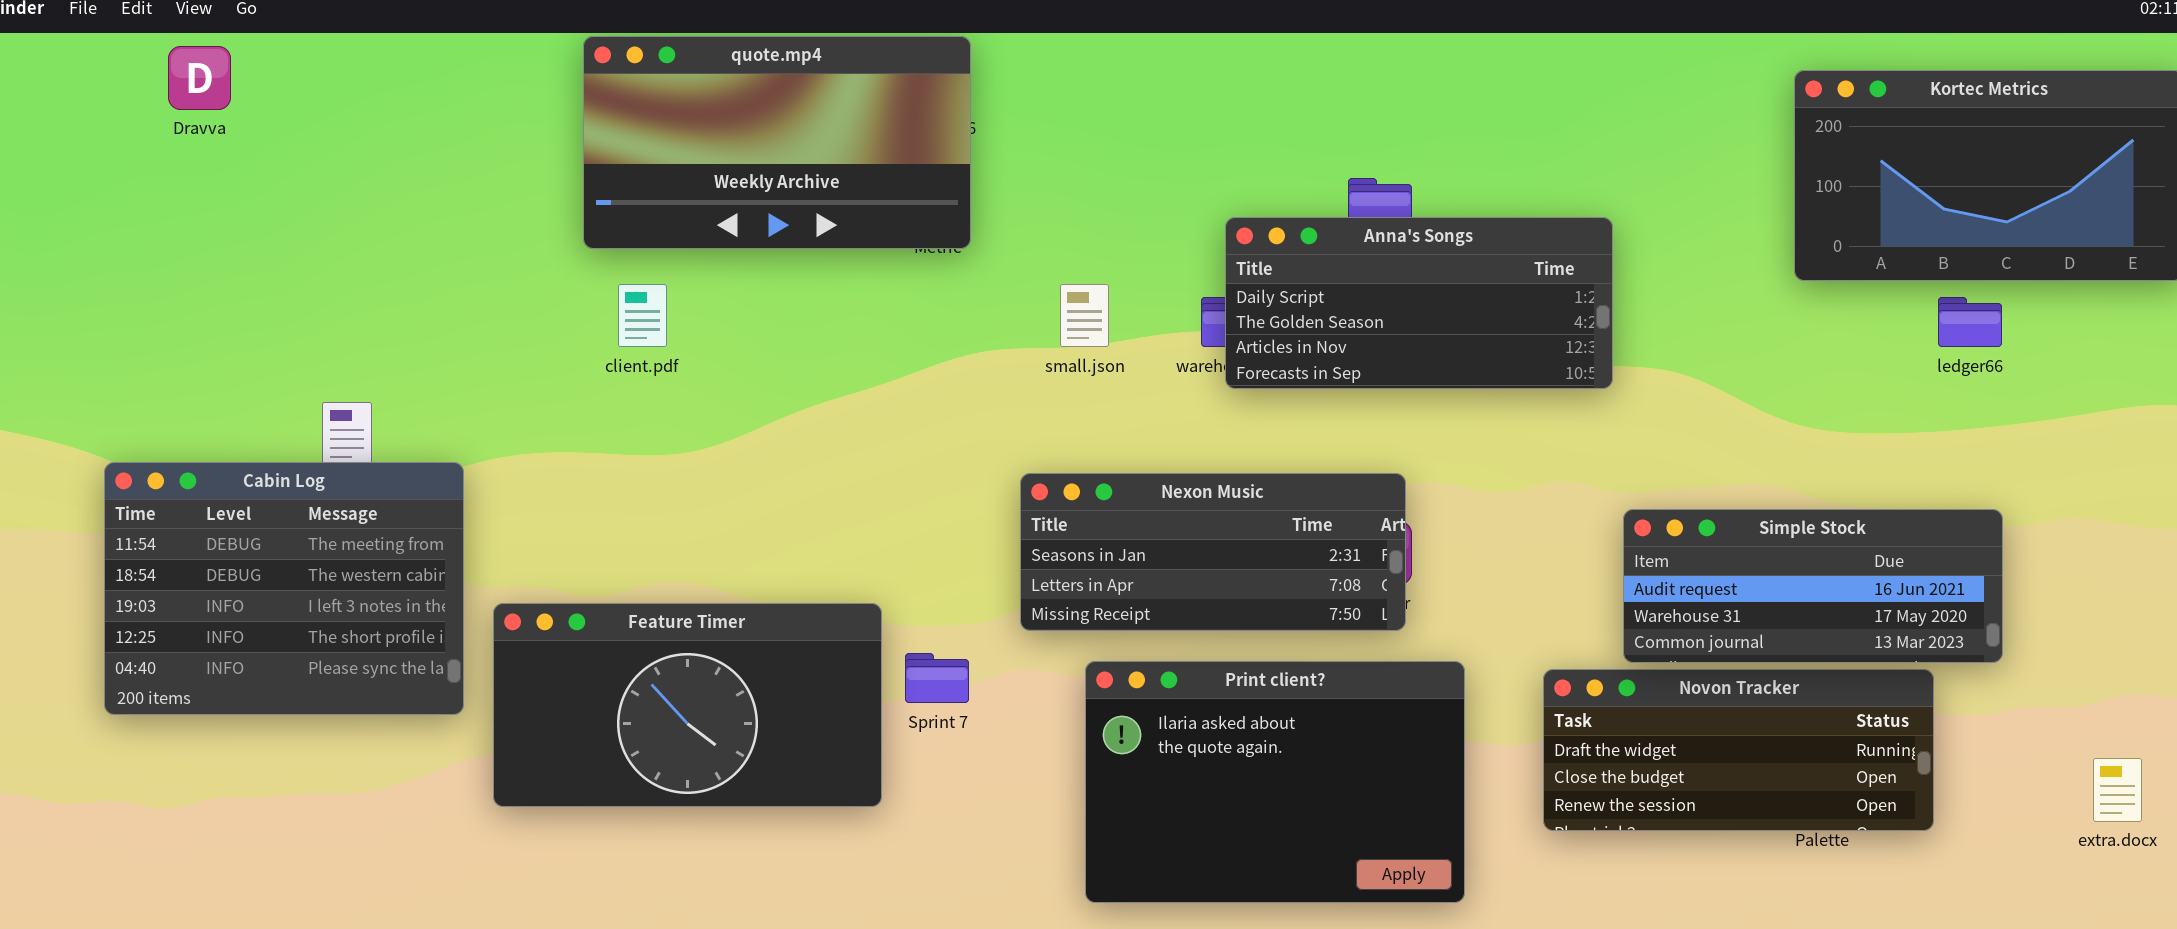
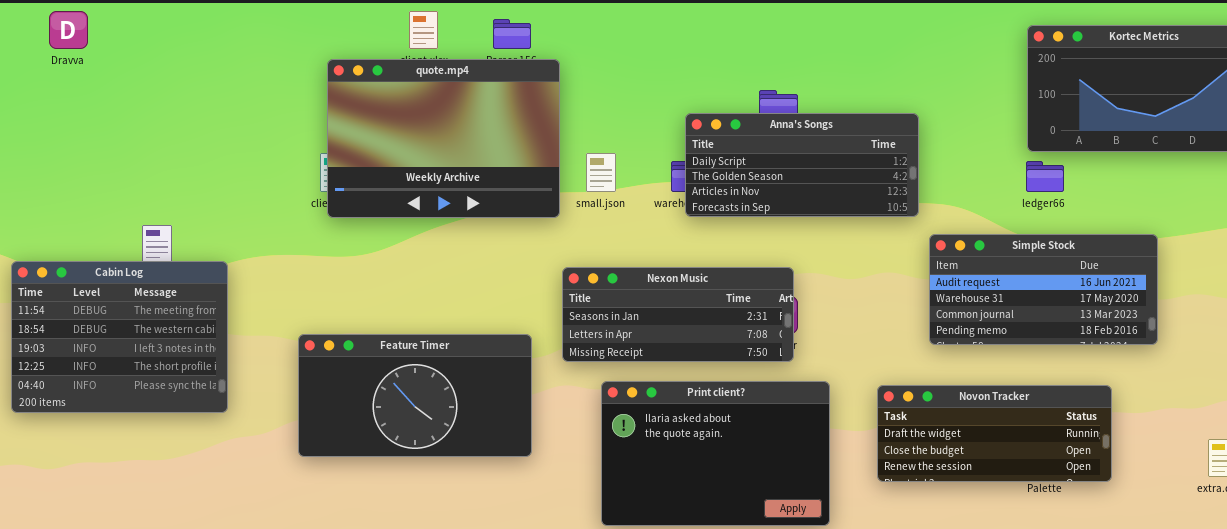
quote.mp4: [583,36,971,249] -> [327,59,560,218], moved, resized
ledger66: [1938,297,2002,347] -> [1026,161,1064,192], moved
Simple Stock: [1623,509,2003,663] -> [929,234,1158,345], moved, resized
Feature Timer: [493,603,882,807] -> [298,334,532,457], moved

